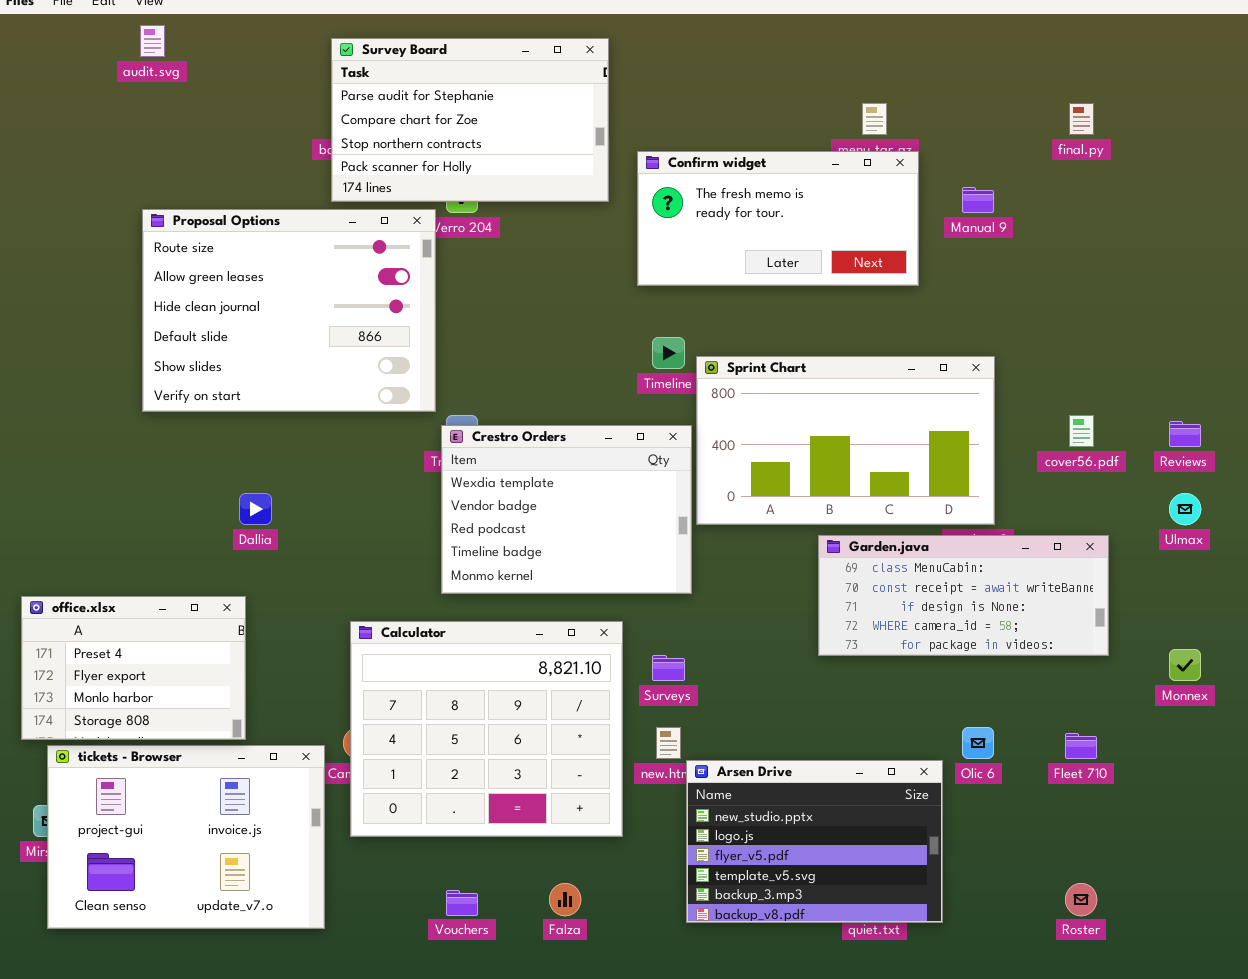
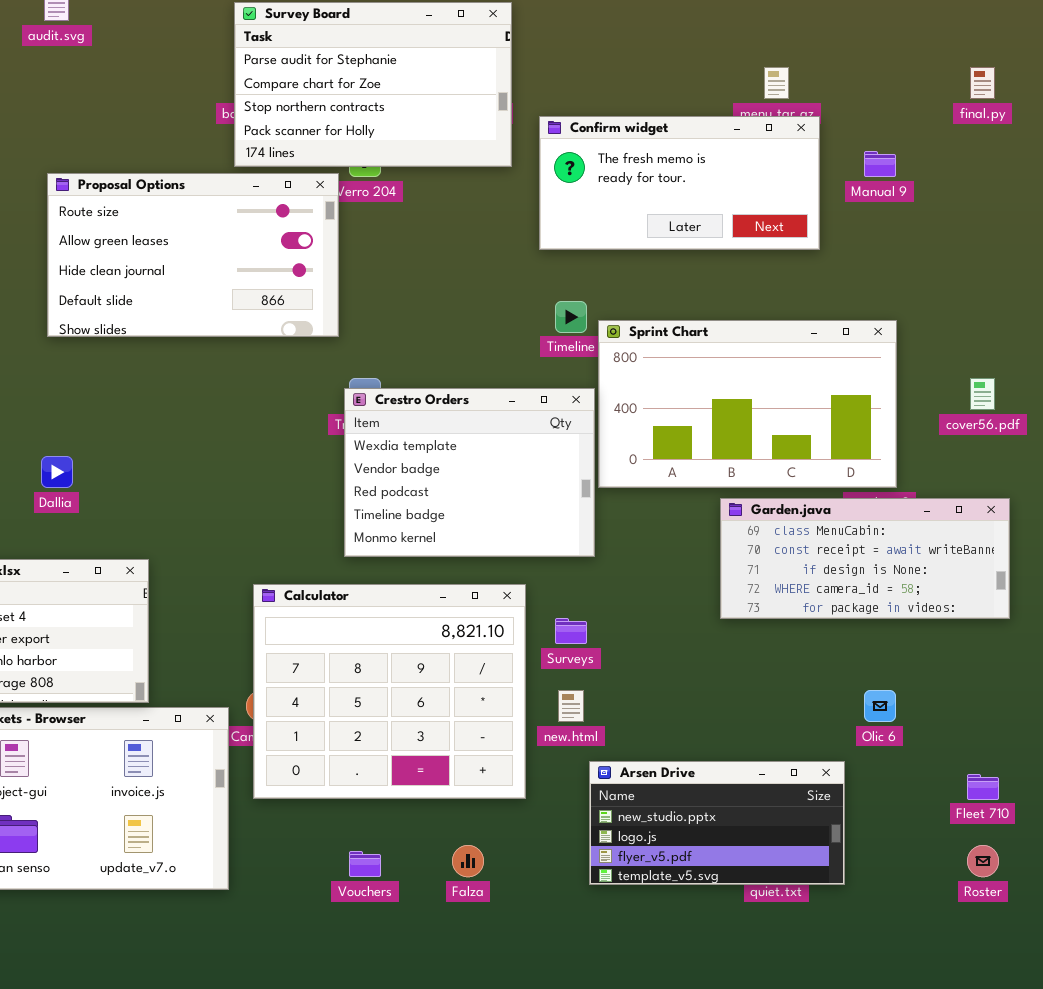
Proposal Options: [142,209,436,412] -> [47,173,339,337], resized
Dallia: [239,493,272,525] -> [41,456,73,488], moved
Fleet 710: [1065,733,1097,759] -> [967,774,999,800], moved
Arsen Drive: [686,760,943,923] -> [589,761,845,885], resized

